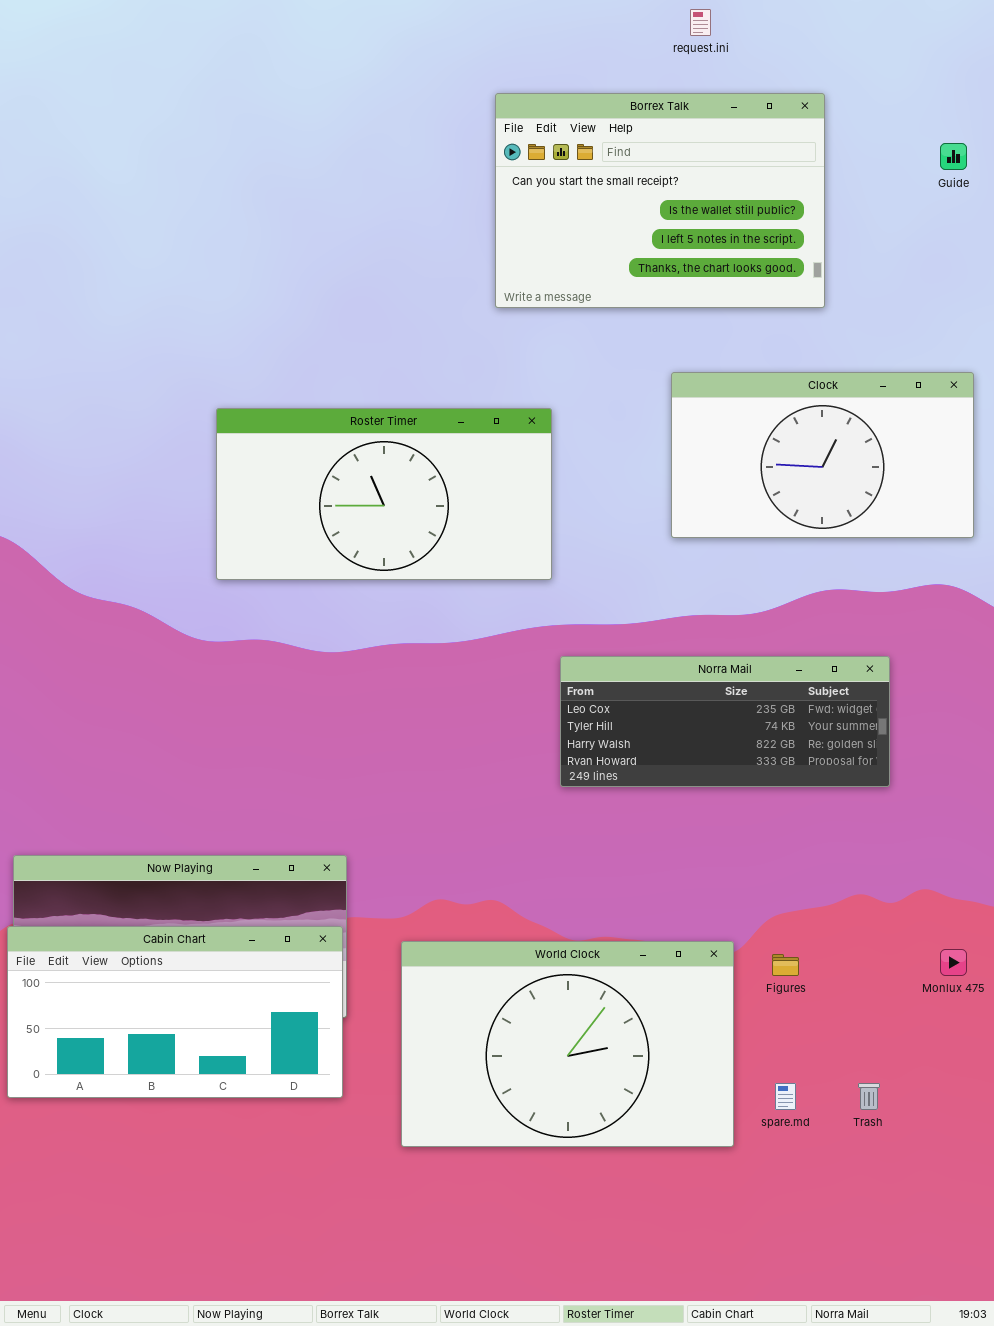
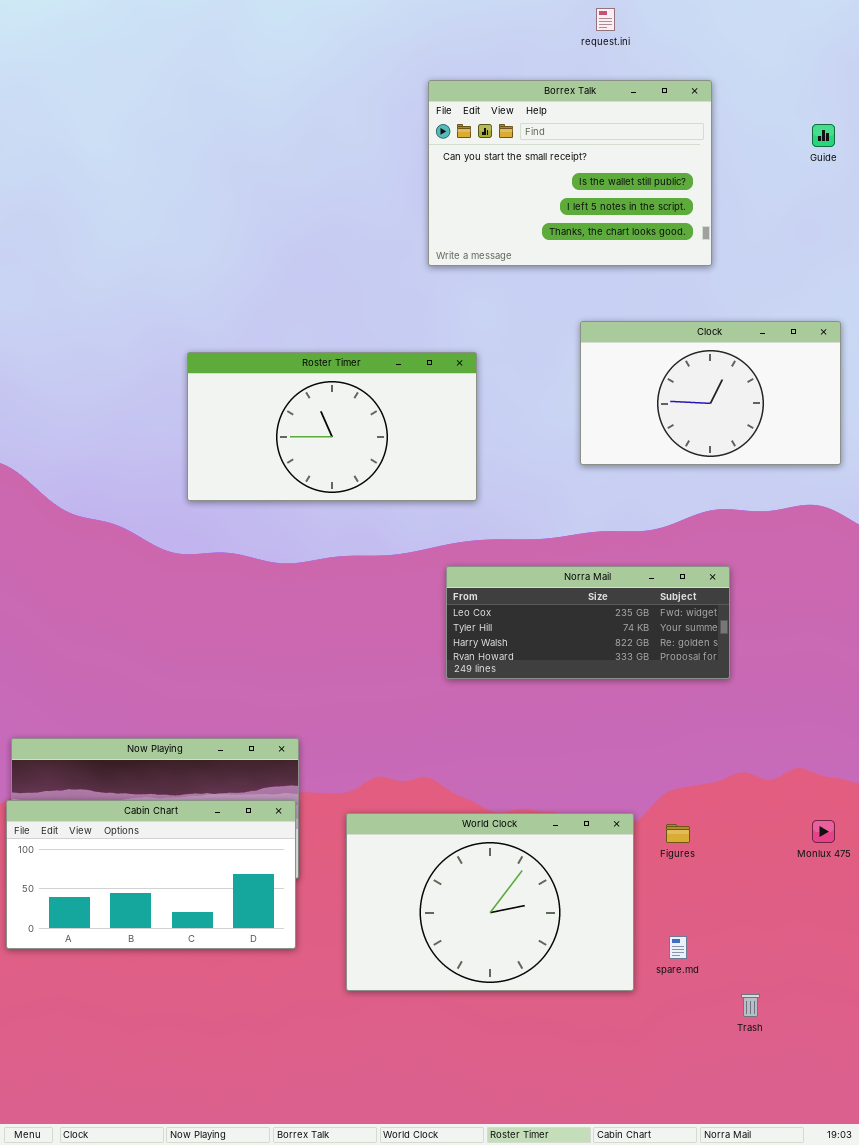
Norra Mail: [560,656,890,787] -> [446,566,730,679], moved
Trash: [858,1083,880,1110] -> [741,994,760,1017], moved

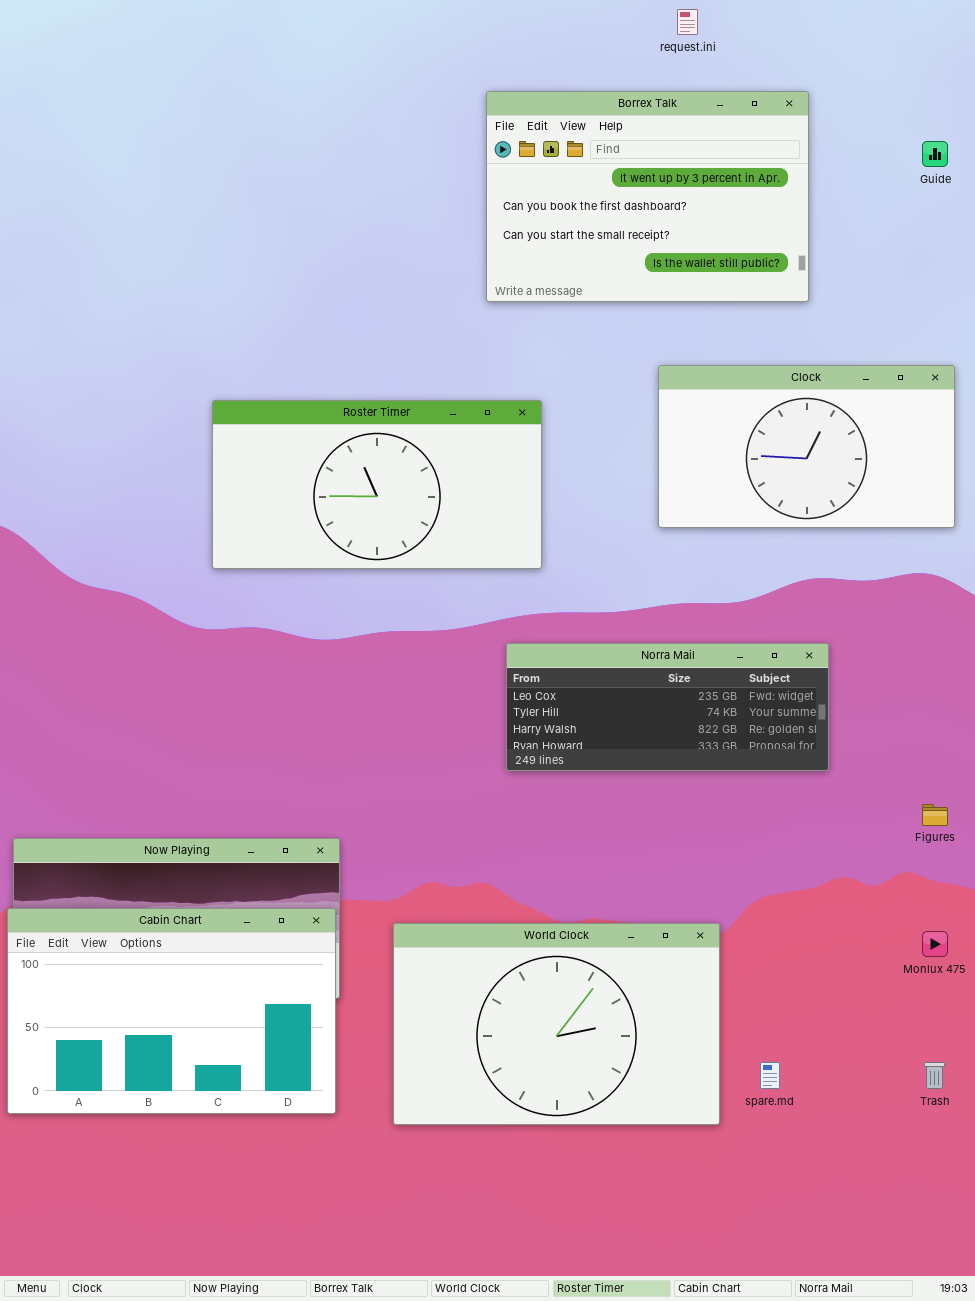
Borrex Talk: [428,80,712,266] -> [486,91,809,302], scrolled up 2 rows
Cabin Chart: [6,800,296,949] -> [7,908,336,1114], resized
Figures: [666,824,690,843] -> [922,804,948,826], moved
Trash: [741,994,760,1017] -> [924,1062,945,1089], moved

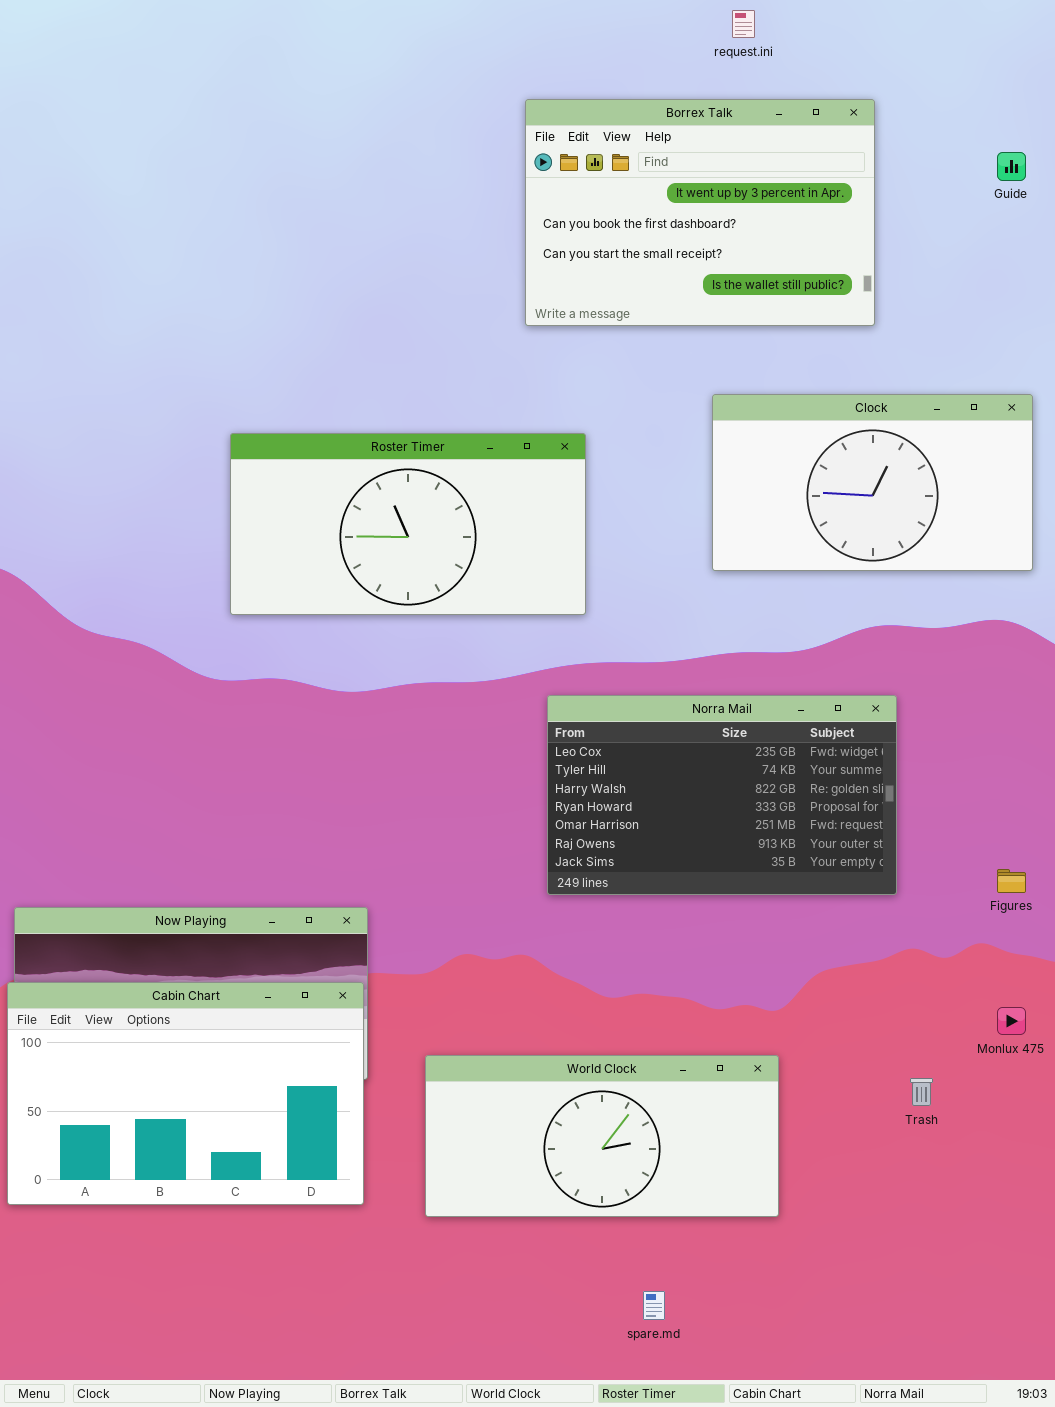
Norra Mail: [506,643,829,771] -> [547,695,897,895], resized
World Clock: [393,923,720,1125] -> [425,1055,779,1217], resized
spare.md: [760,1062,780,1089] -> [643,1291,665,1320], moved
Trash: [924,1062,945,1089] -> [910,1078,933,1106], moved

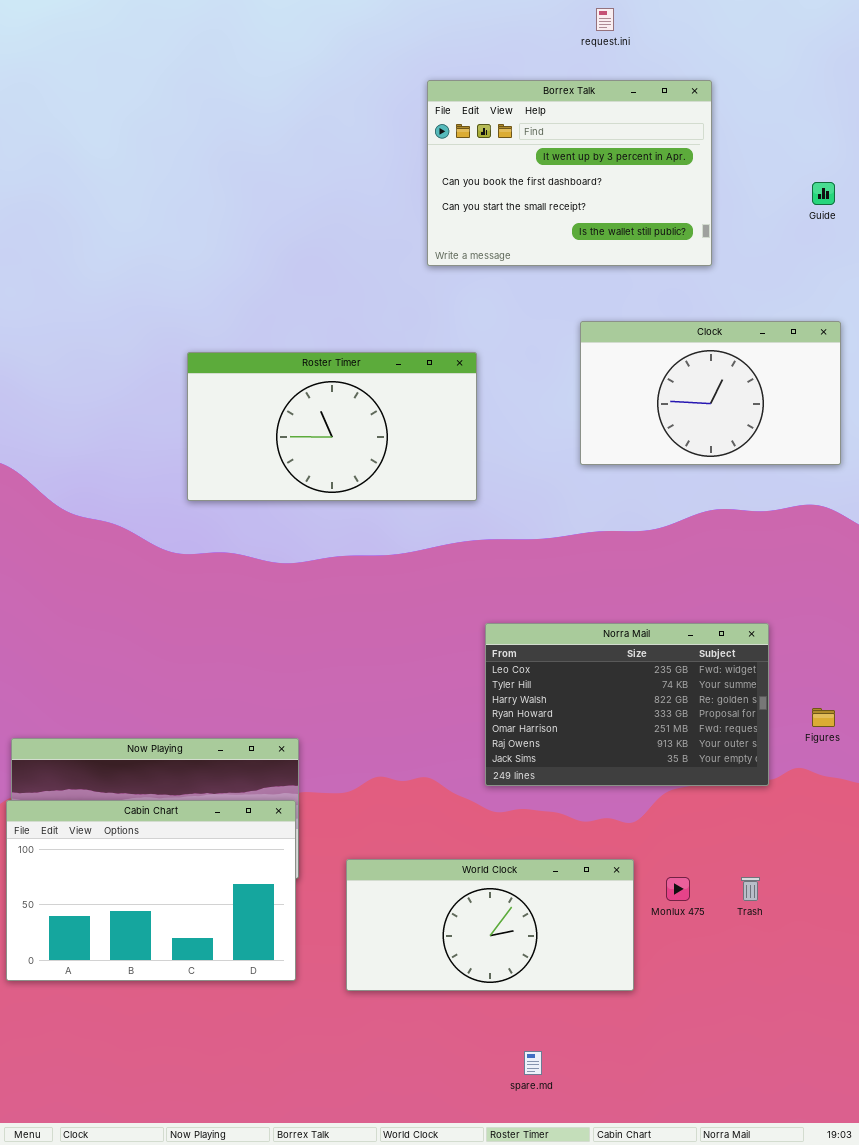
Guide: [997,152,1026,181] -> [812,182,835,205], moved
Norra Mail: [547,695,897,895] -> [485,623,769,786], moved
Monlux 475: [997,1007,1026,1035] -> [666,877,690,901], moved

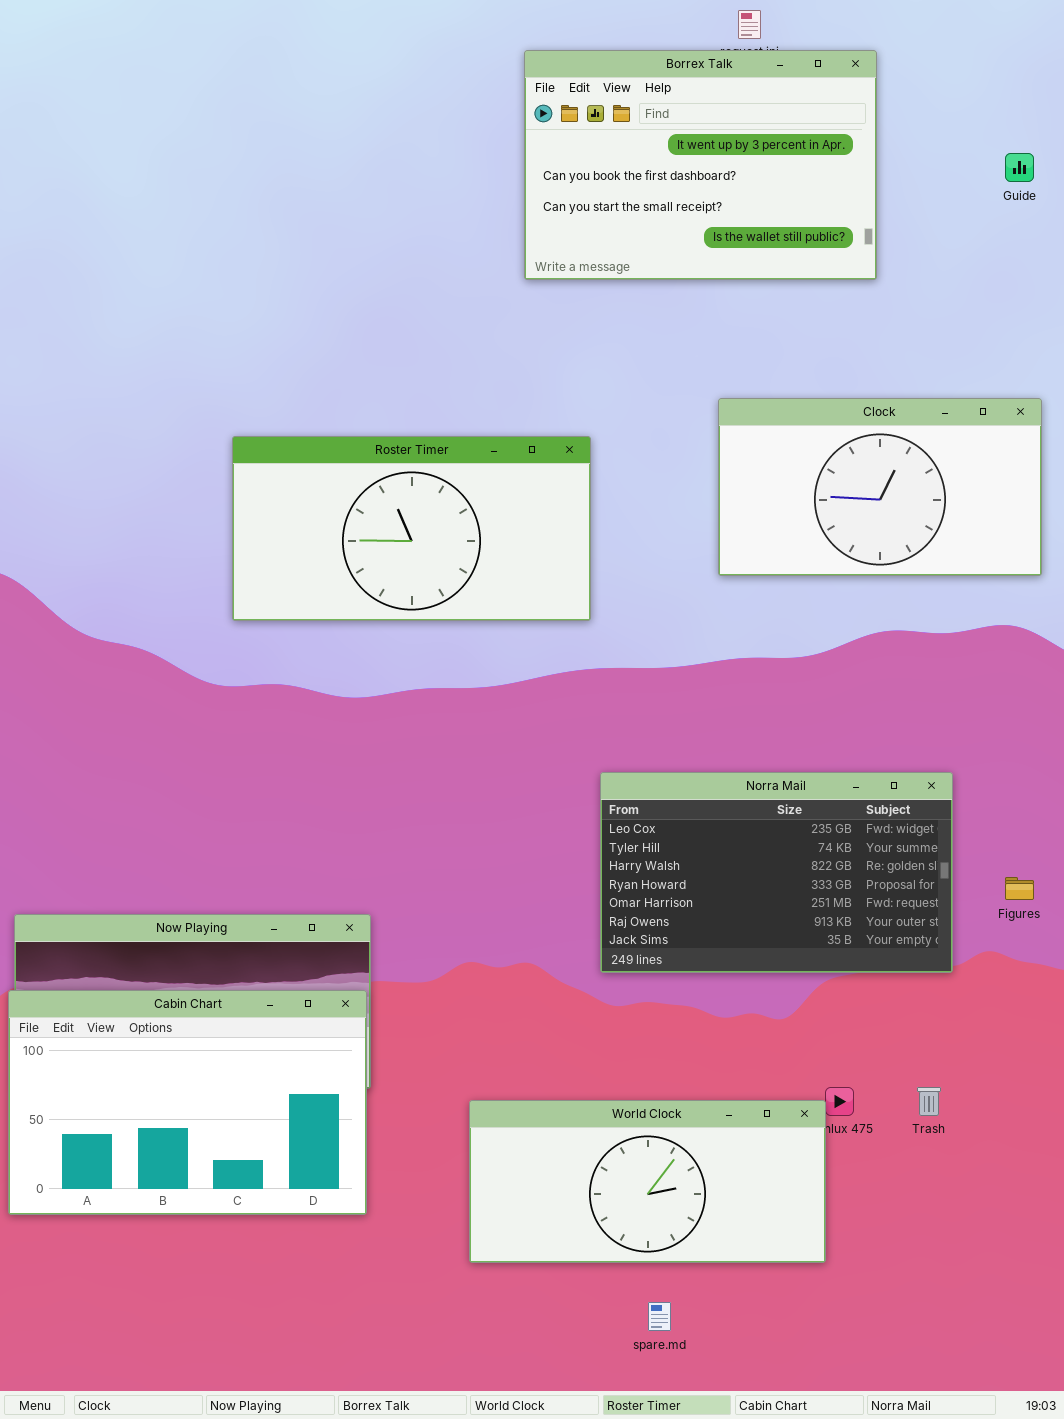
Borrex Talk: [427,80,712,266] -> [524,50,877,280], moved
Guide: [812,182,835,205] -> [1005,153,1034,182], moved
World Clock: [346,859,634,991] -> [469,1100,826,1263], moved

